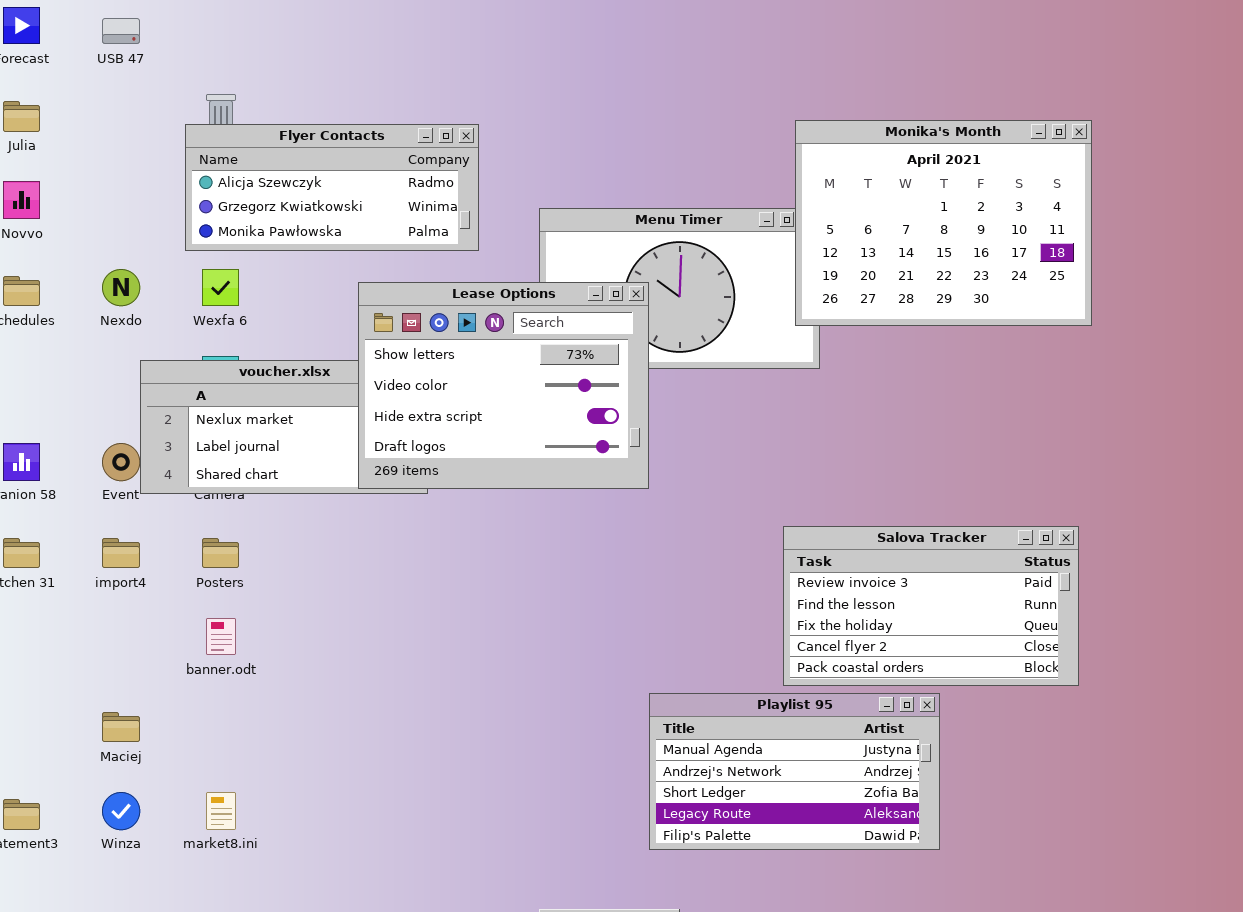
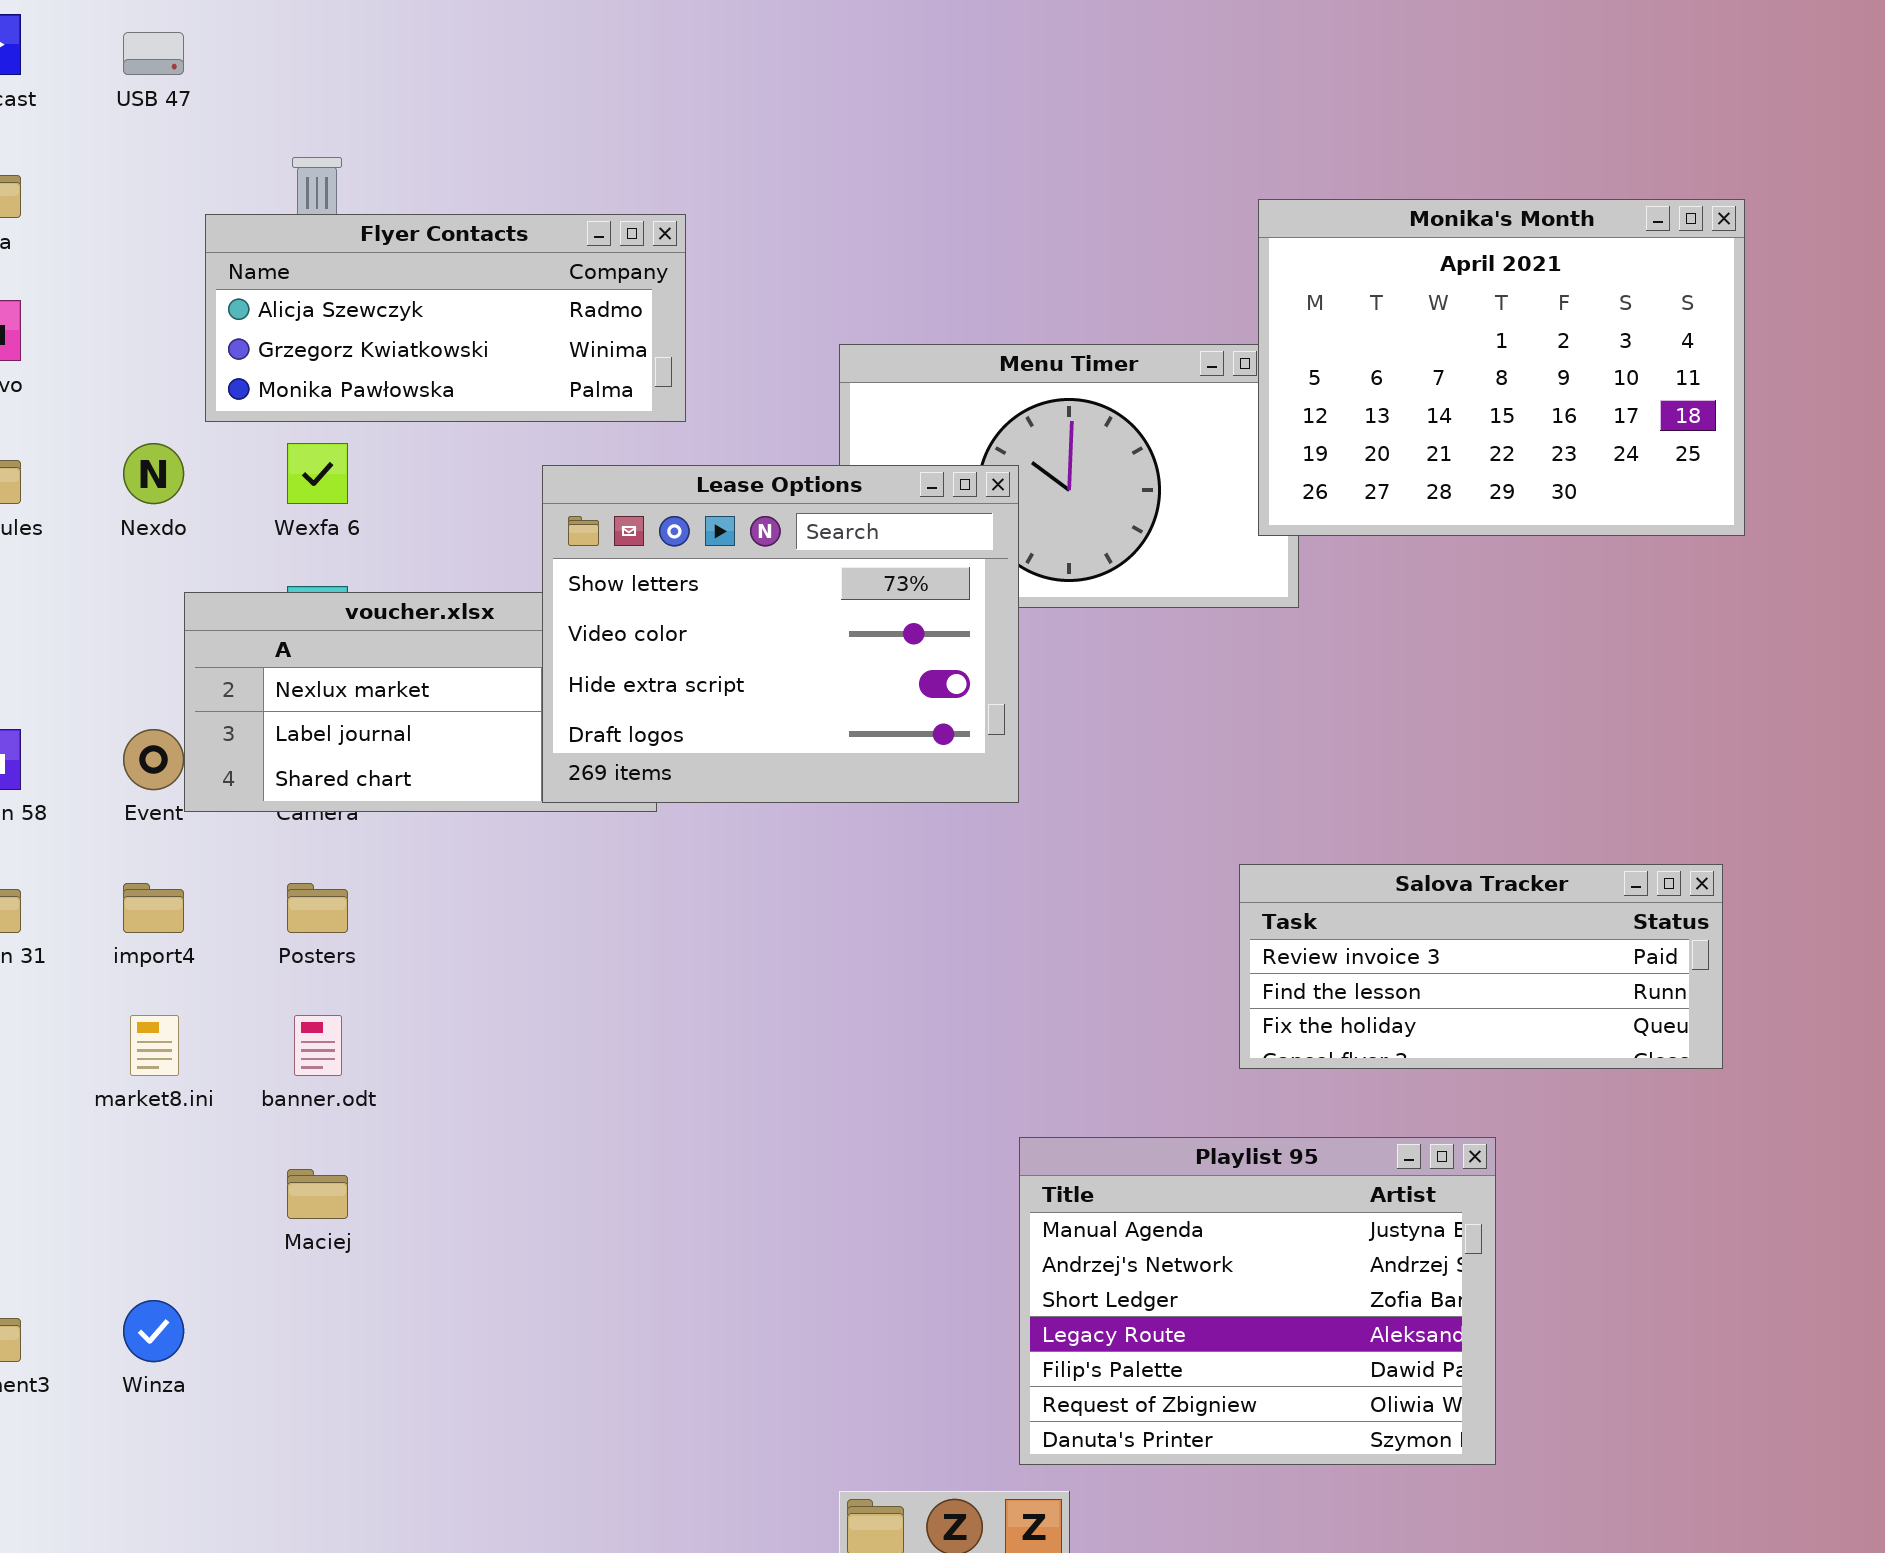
Flyer Contacts: [185,124,479,251] -> [205,214,686,422], moved
Salova Tracker: [783,526,1079,686] -> [1239,864,1723,1069], resized
Playlist 95: [649,693,940,850] -> [1019,1137,1496,1465], resized
Maciej: [102,712,140,742] -> [287,1169,348,1219], moved
market8.ini: [206,792,236,830] -> [130,1015,179,1076], moved

